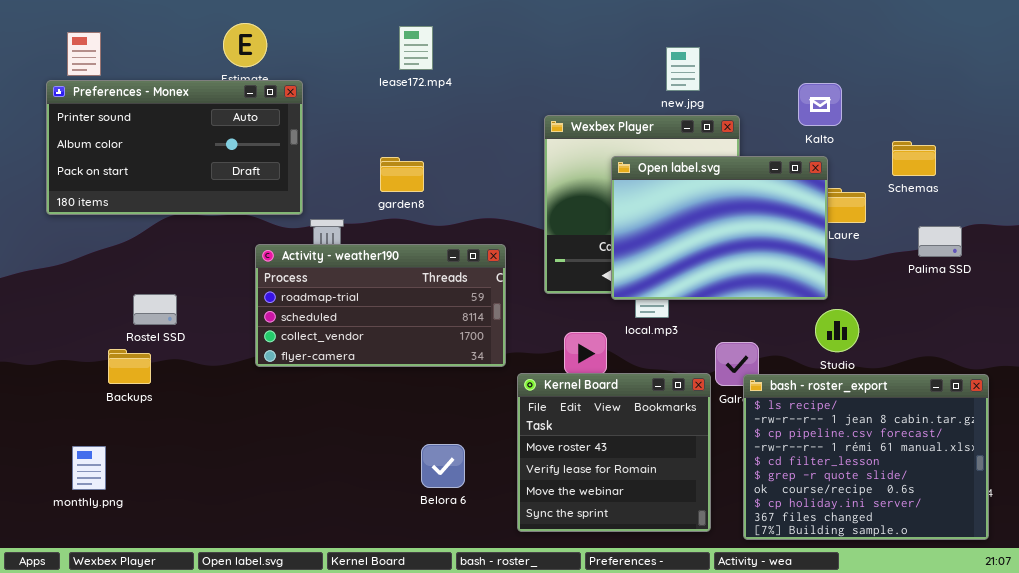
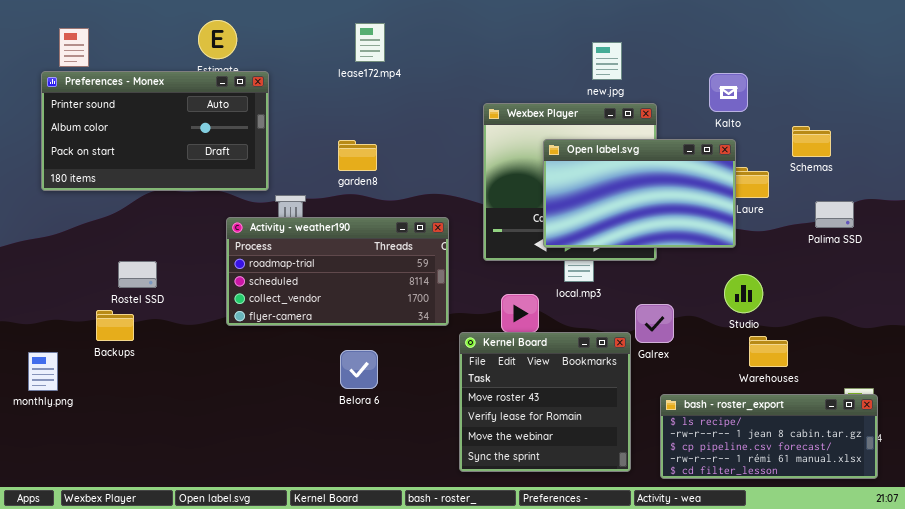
Open label.svg: [611,156,828,300] -> [543,139,736,248], resized
bash - roster_export: [743,374,989,540] -> [660,394,878,479], resized
Belora 6: [421,444,465,488] -> [340,350,378,389], moved
monthly.png: [72,446,106,490] -> [28,352,58,391], moved

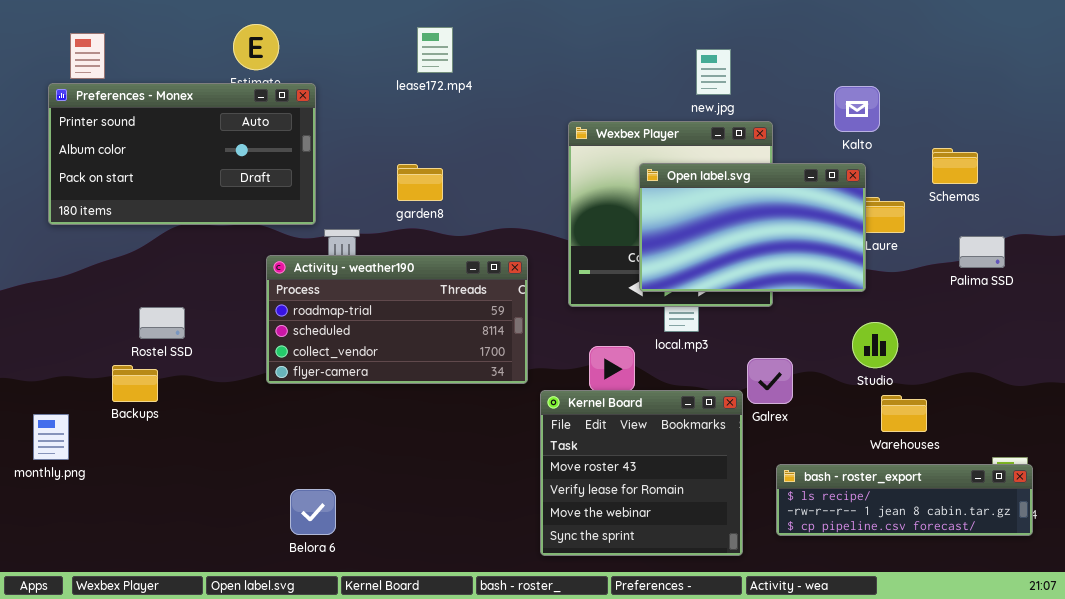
Belora 6: [340,350,378,389] -> [290,489,336,535], moved
bash - roster_export: [660,394,878,479] -> [776,464,1033,536], resized

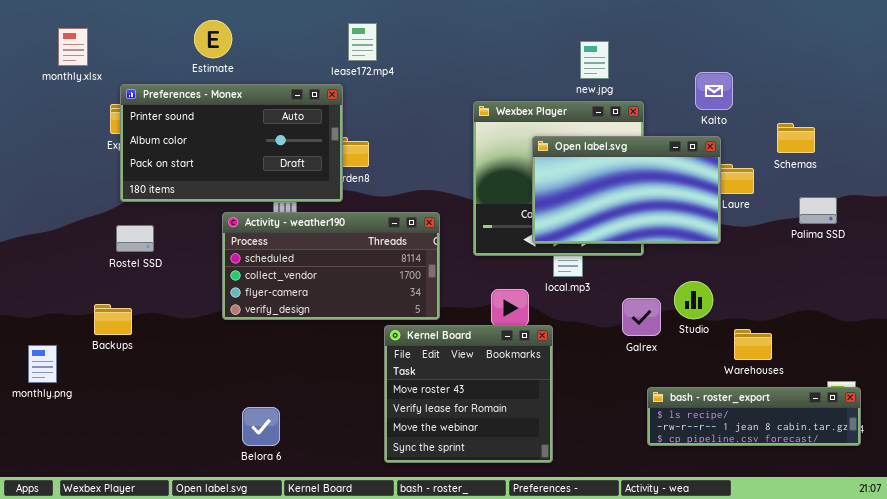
Preferences - Monex: [48,83,316,225] -> [120,84,343,202], moved
Activity - weather190: [266,255,528,384] -> [222,212,440,320], scrolled down 1 row
Rostel SSD: [139,307,185,339] -> [116,225,154,252], moved
Studio: [852,322,898,368] -> [674,281,713,319], moved
Kernel Board: [540,390,743,556] -> [384,325,553,463], moved

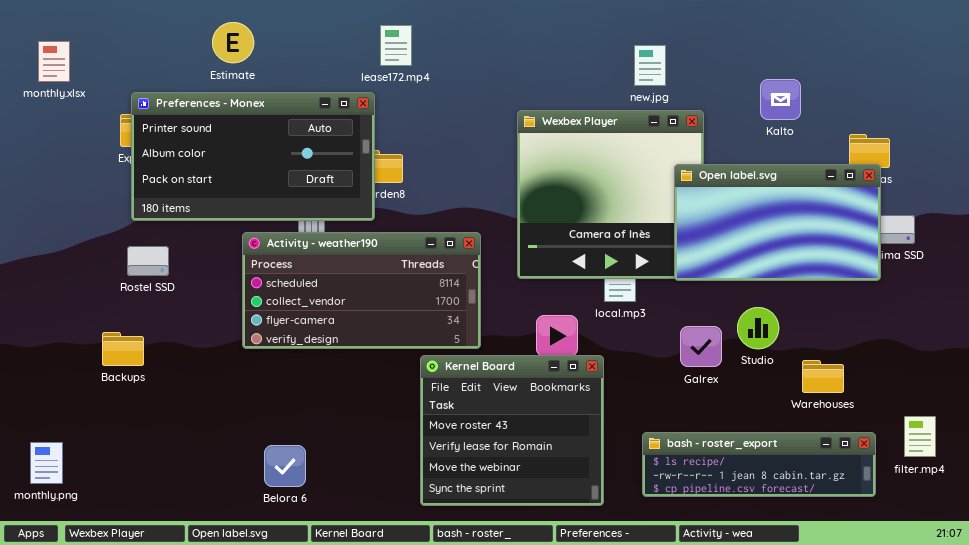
monthly.xlsx: [58,28,88,66] -> [38,41,70,82], moved
Open label.svg: [532,136,721,244] -> [674,164,881,281], moved
monthly.png: [28,345,57,383] -> [30,442,63,484], moved
bash - roster_export: [647,387,861,446] -> [642,432,876,497], moved

